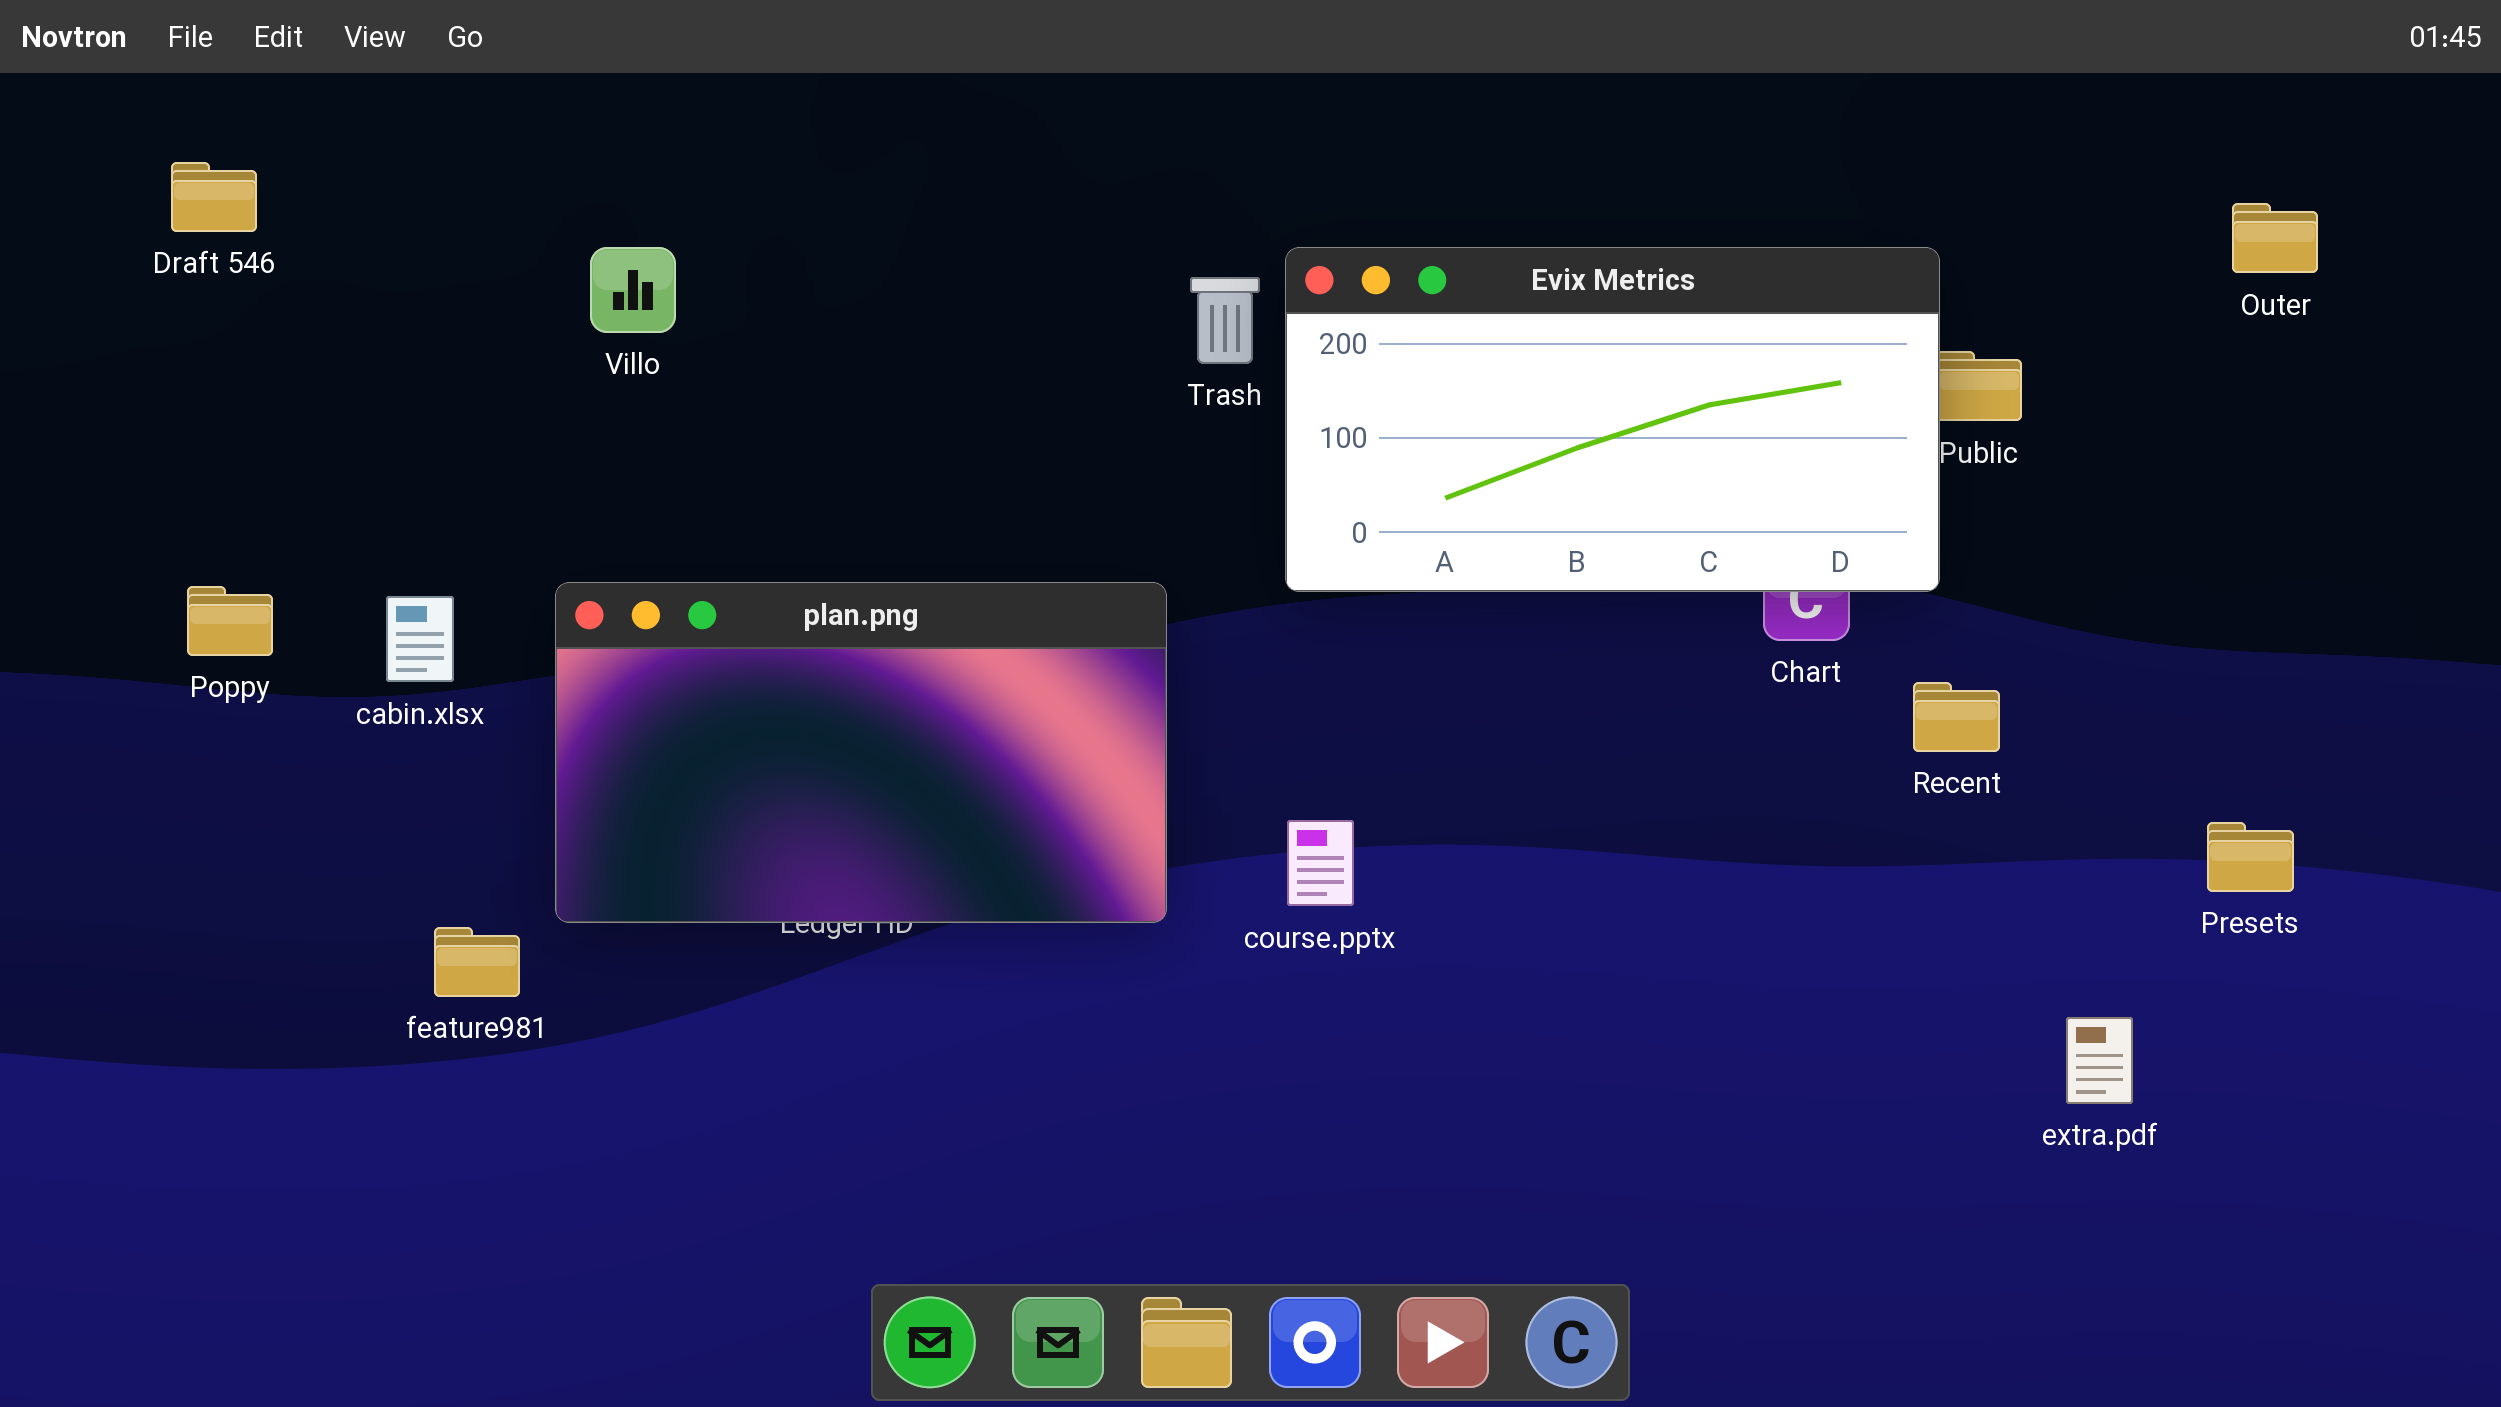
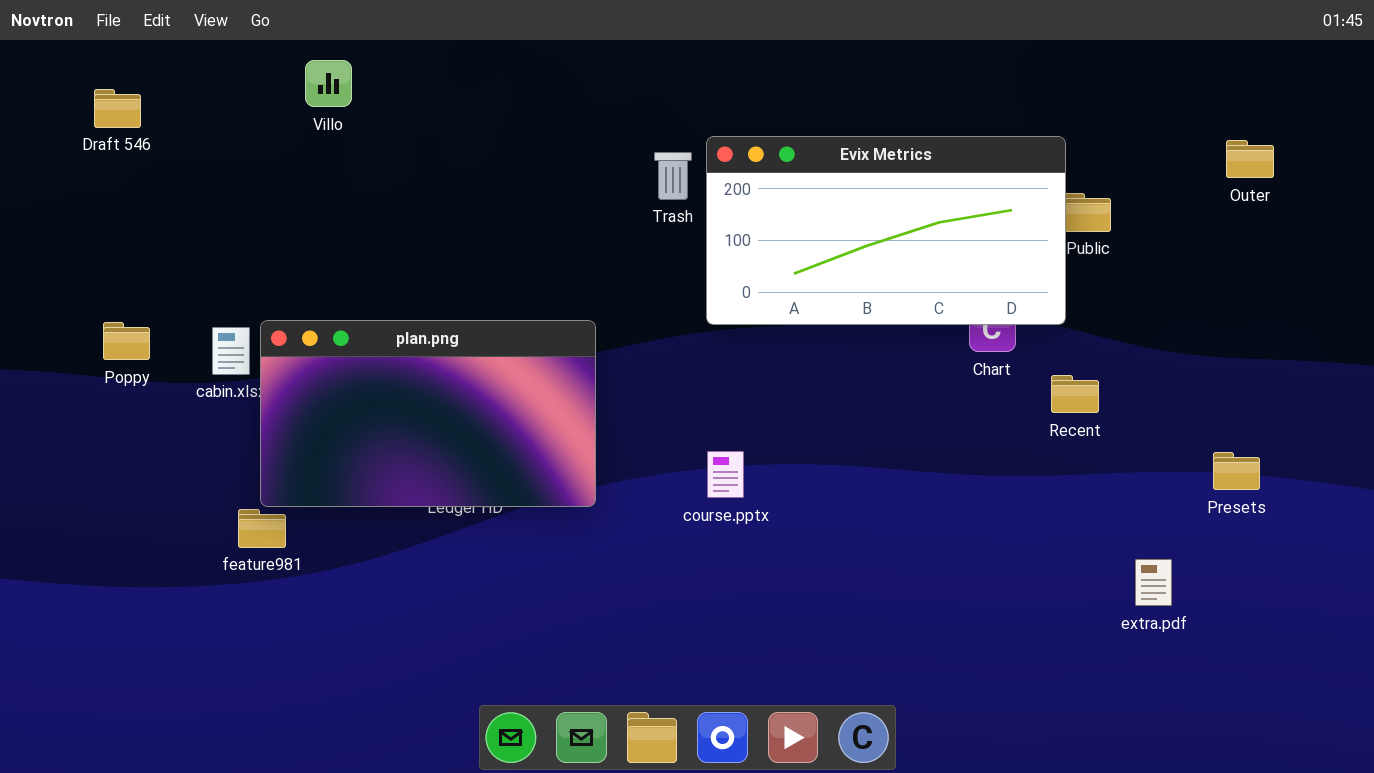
Outer: [2232,203,2318,273] -> [1226,140,1274,178], moved
Villo: [590,247,676,333] -> [305,60,352,107], moved
plan.png: [555,582,1167,923] -> [260,320,596,507], moved

